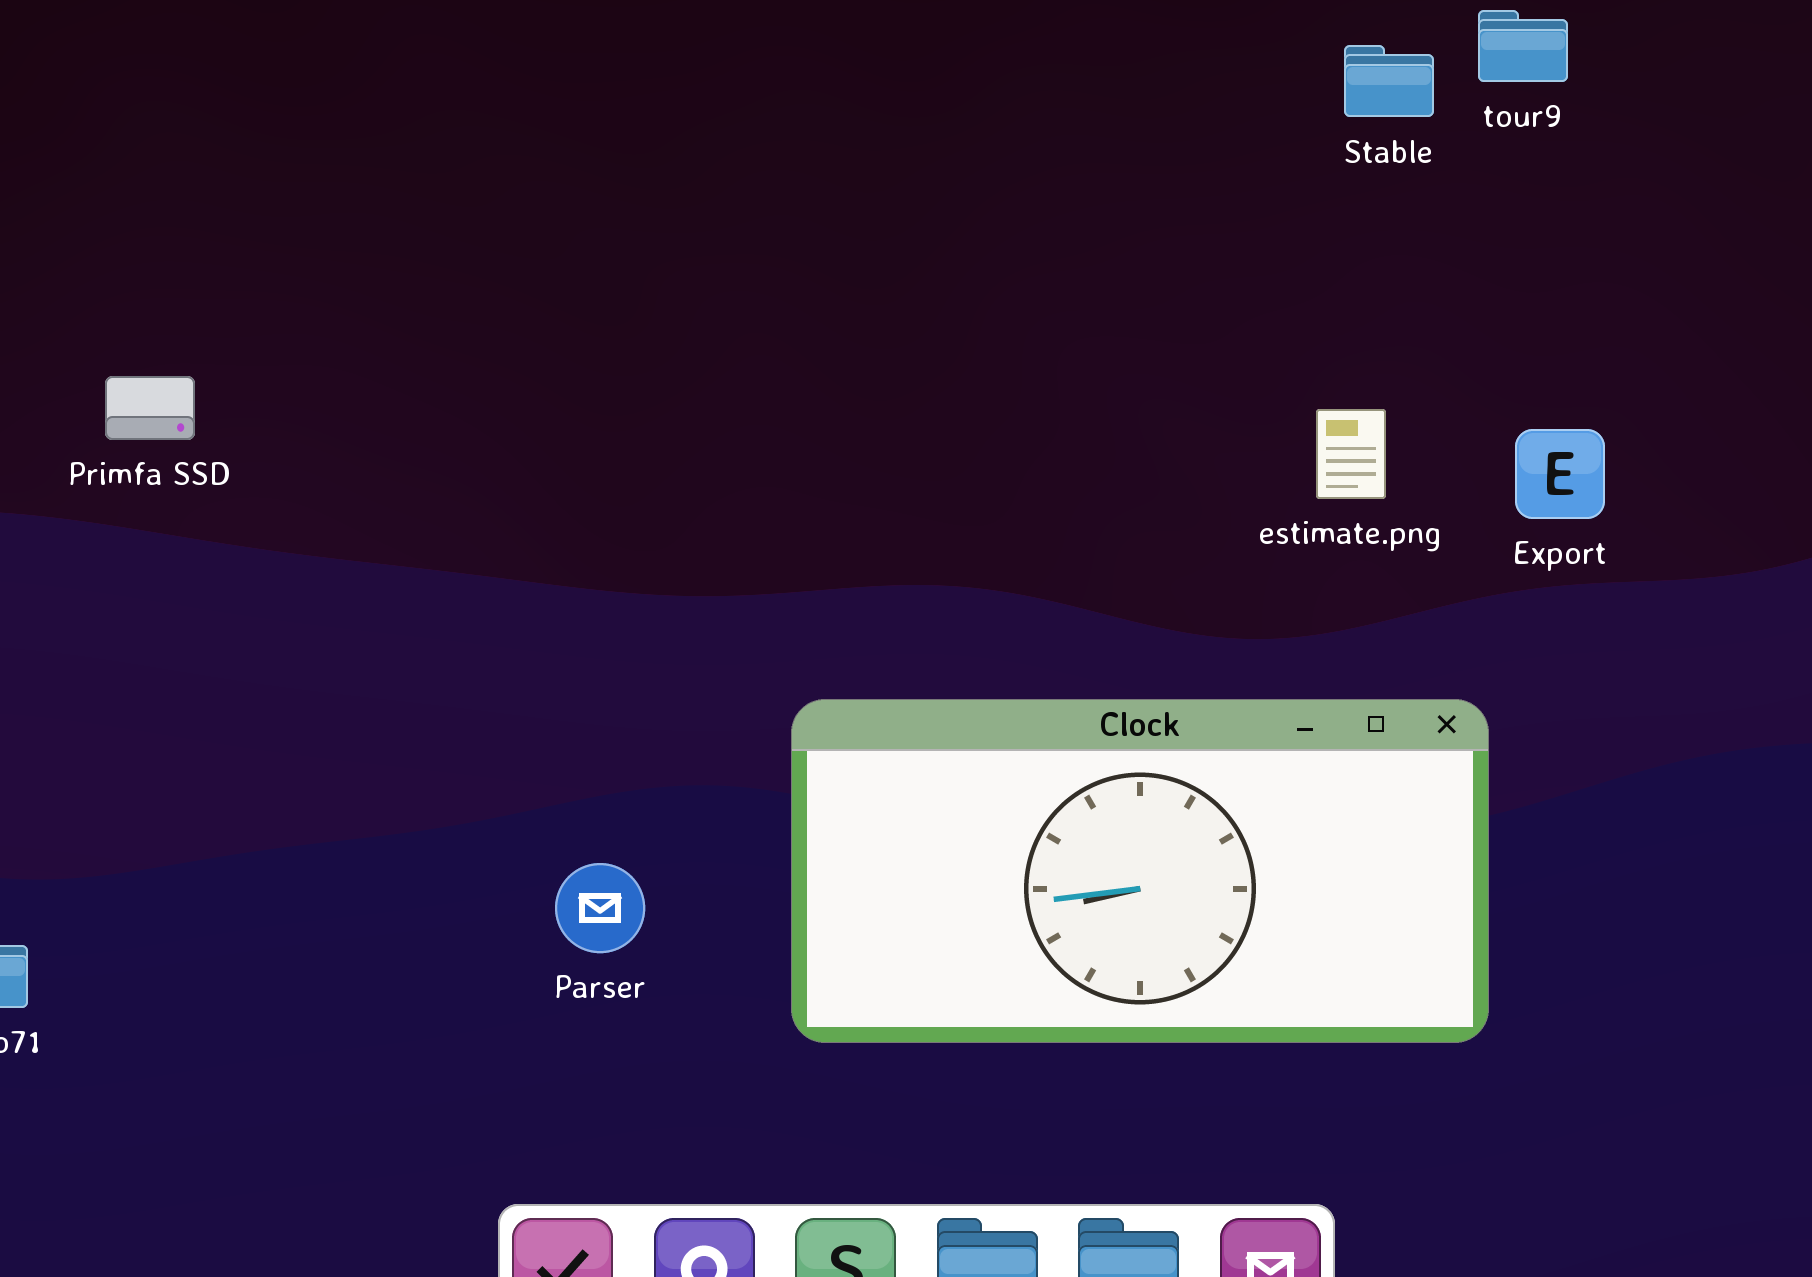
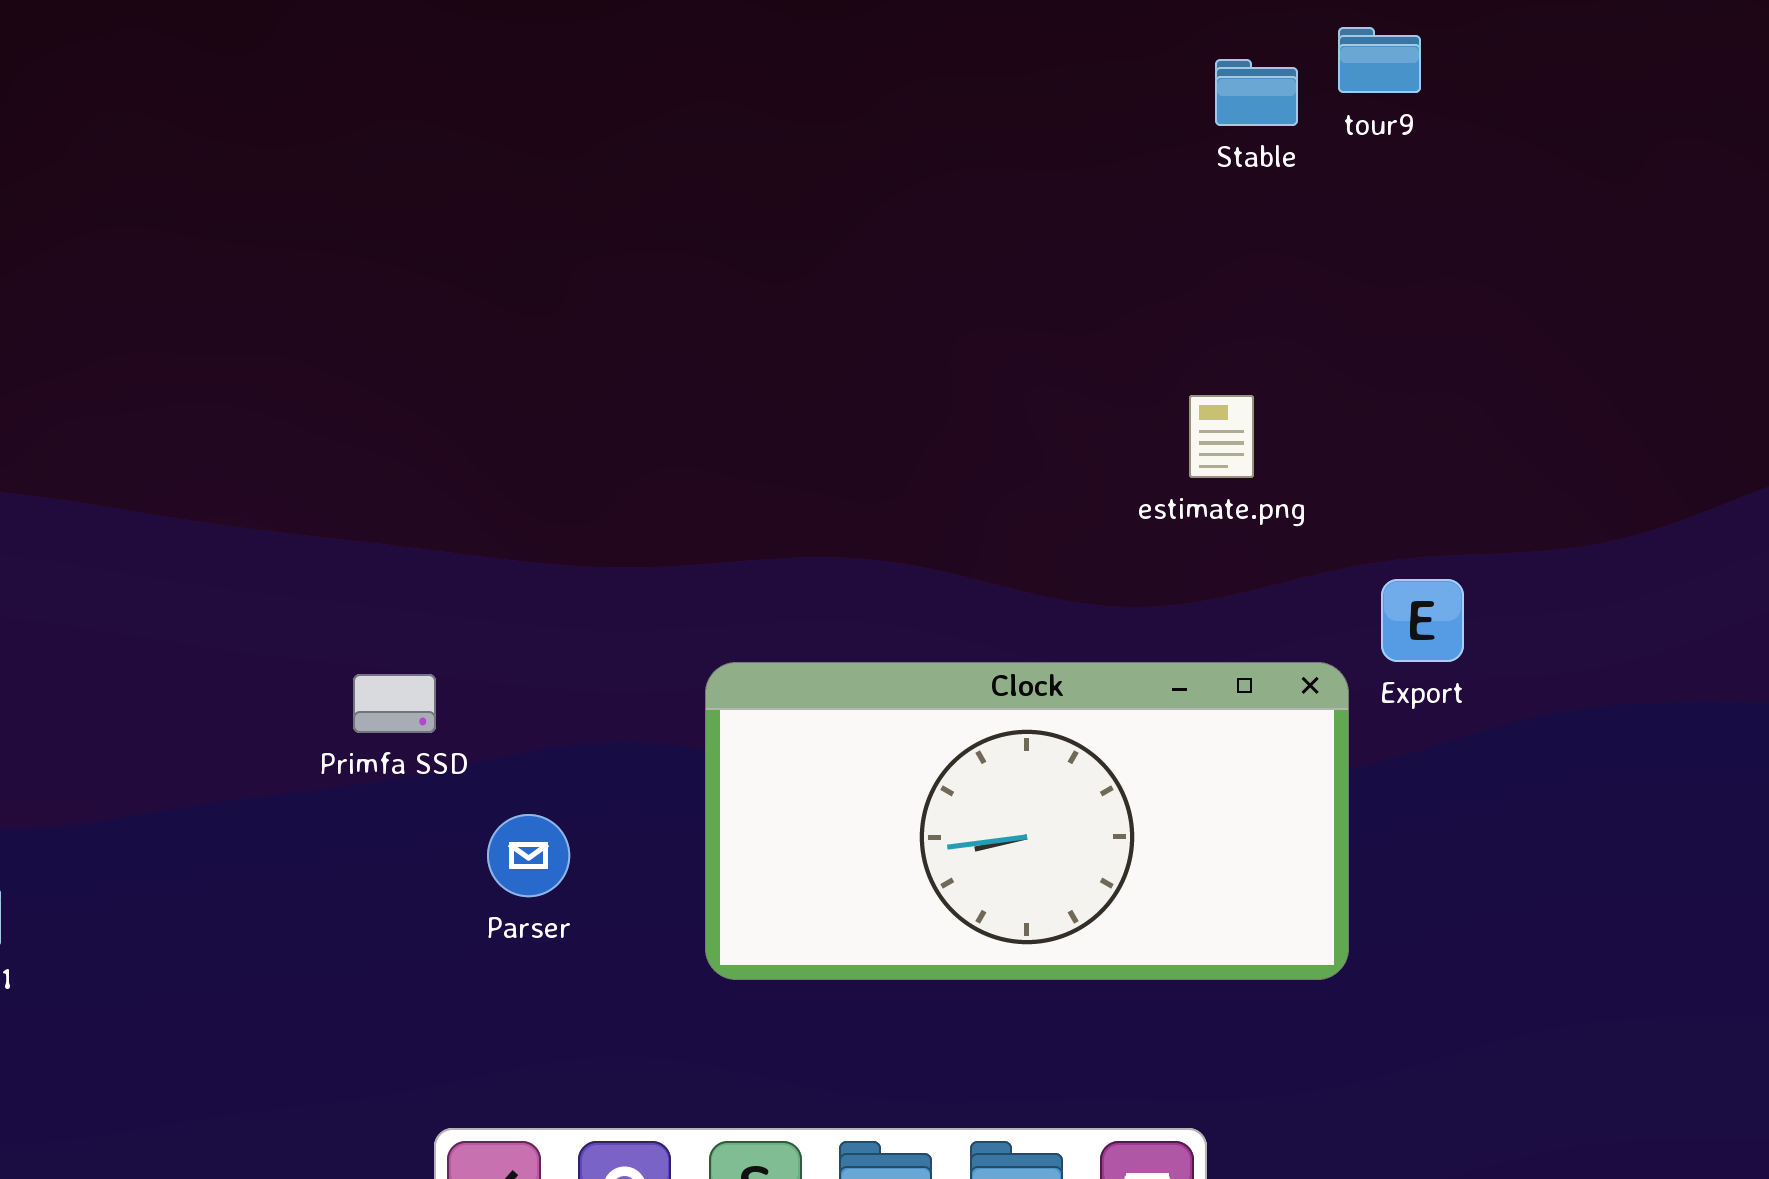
Primfa SSD: [105,376,195,440] -> [353,674,436,733], moved
Export: [1515,429,1605,519] -> [1381,579,1464,662], moved

